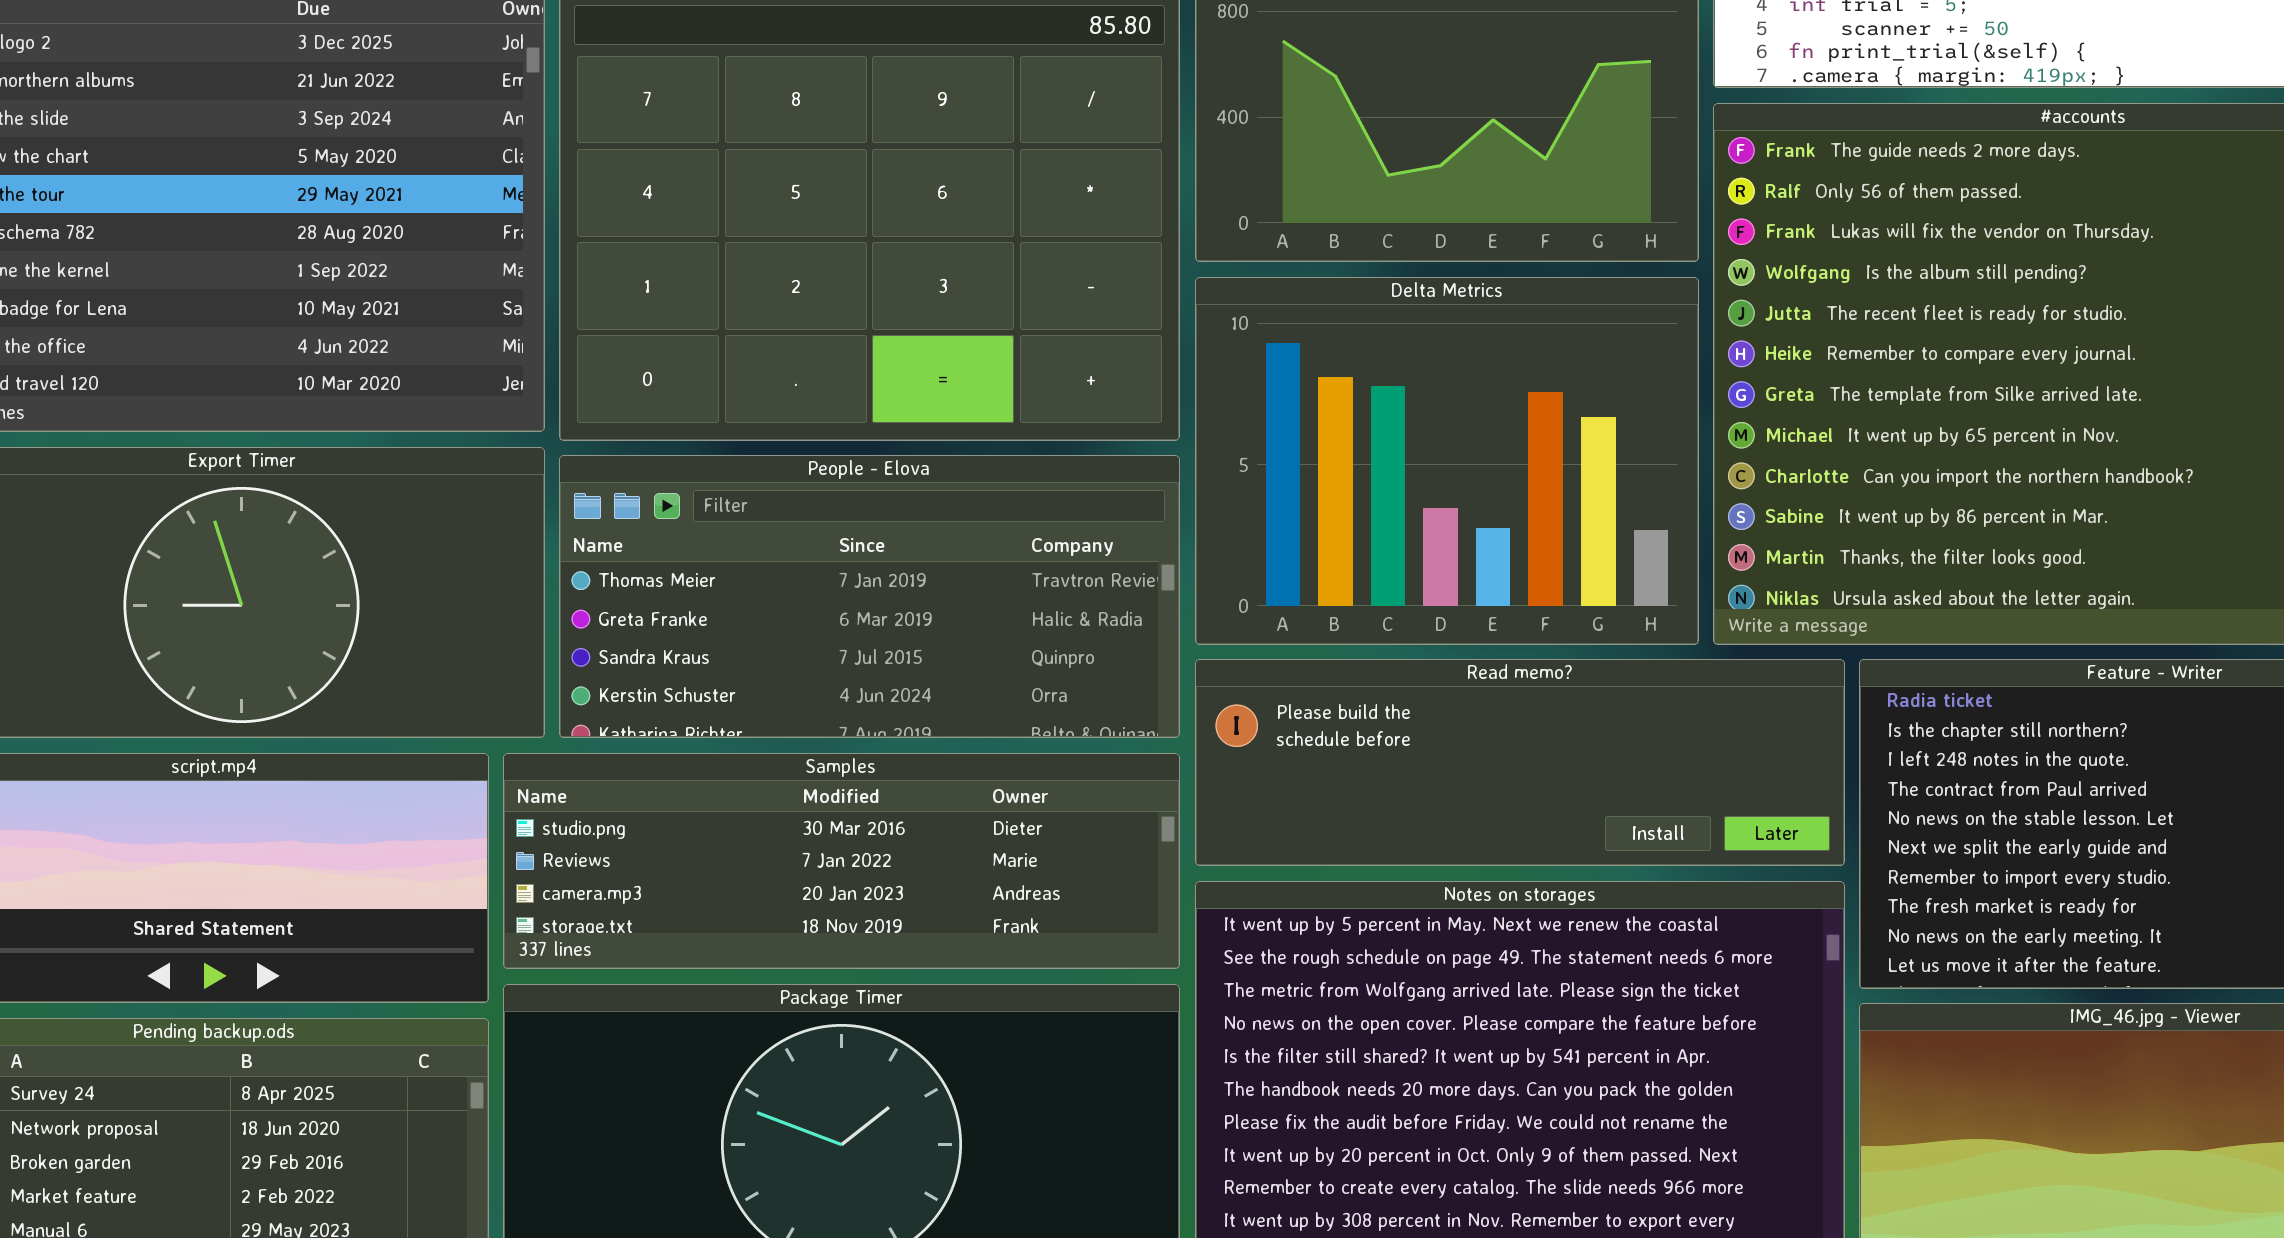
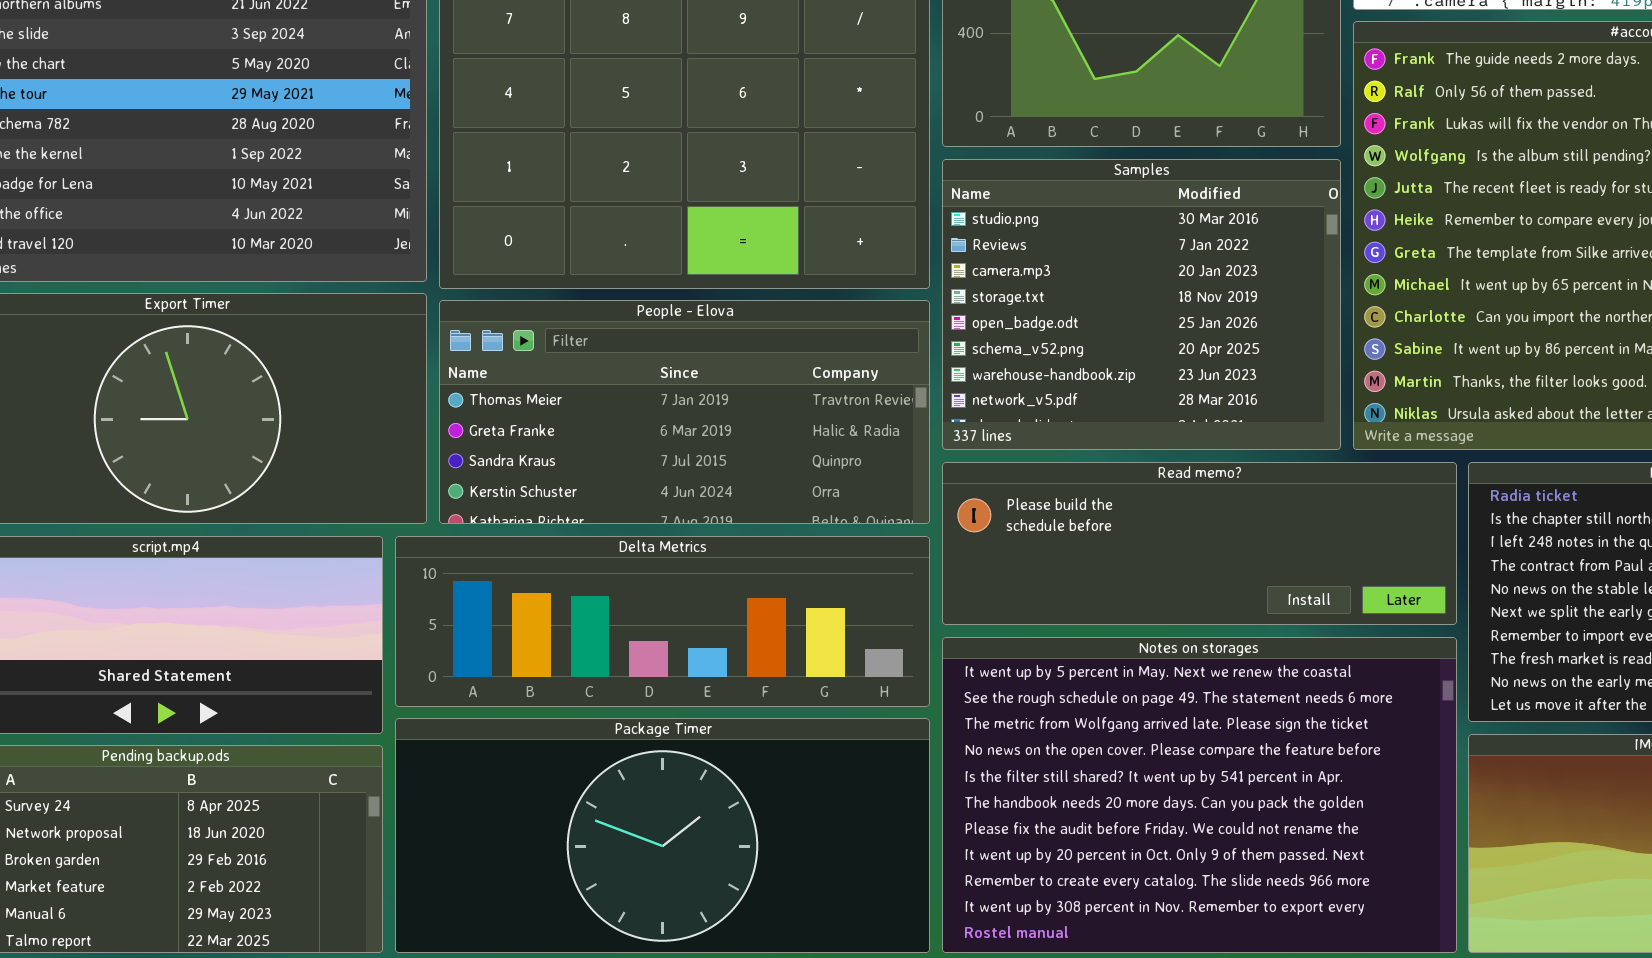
Delta Metrics: [1195,277,1699,645] -> [395,536,930,707], moved, resized
Samples: [503,753,1180,969] -> [942,159,1341,450], moved, resized

